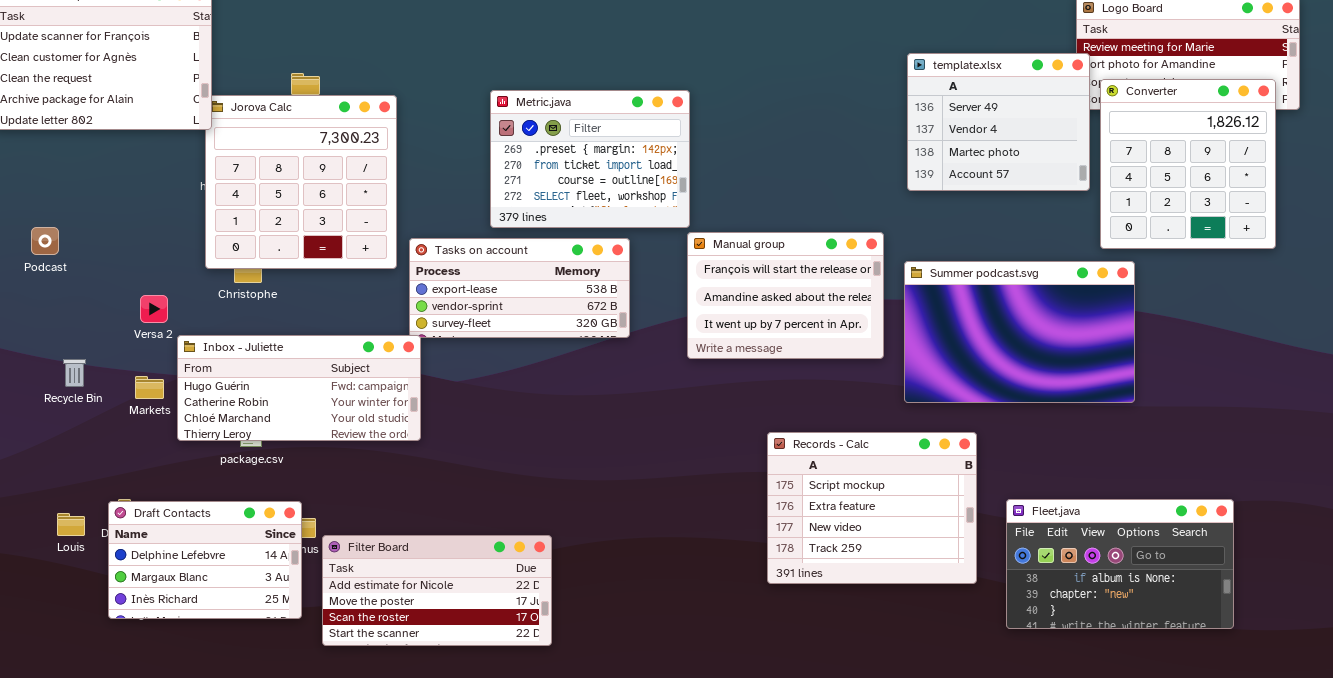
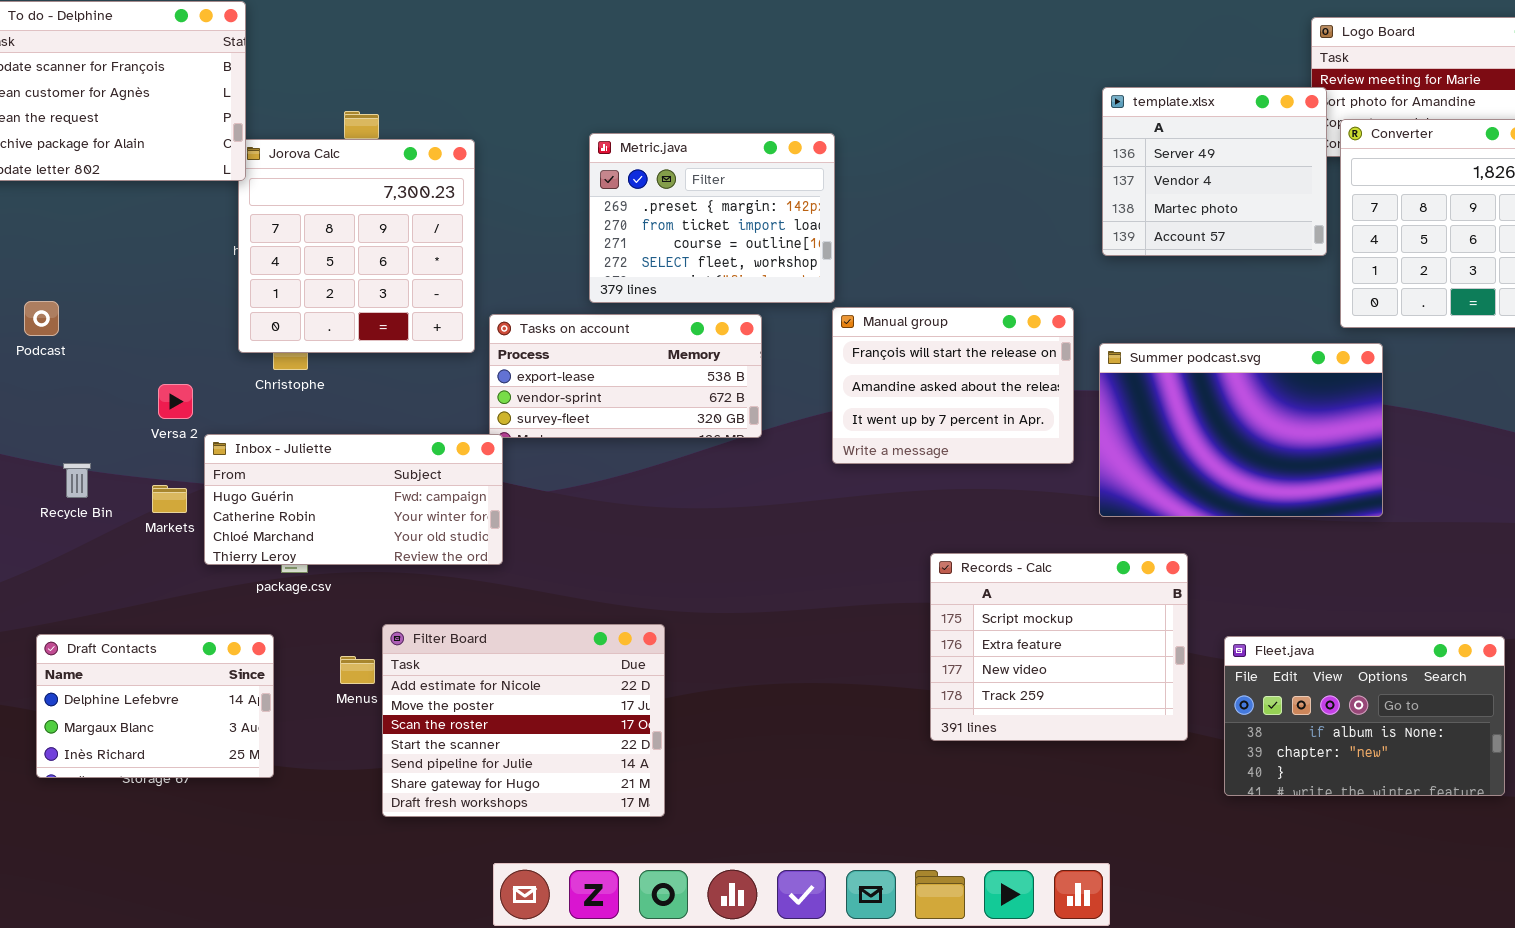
Draft Contacts: [108,501,302,619] -> [36,634,274,778], moved
Filter Board: [322,535,552,646] -> [382,624,665,817], resized

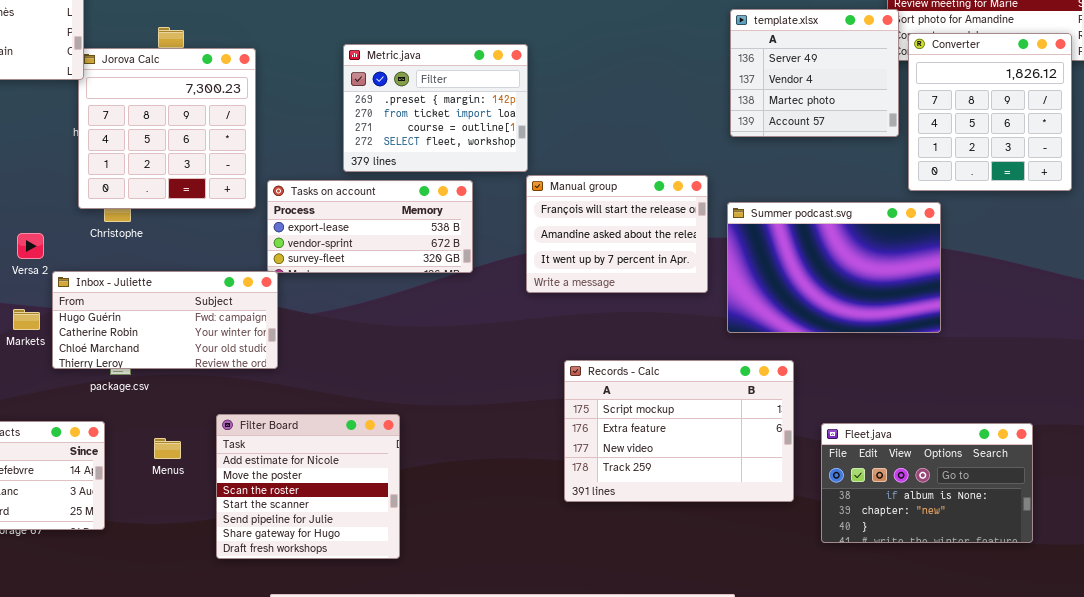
Records - Calc: [930,553,1188,741] -> [564,360,794,502], resized
Filter Board: [382,624,665,817] -> [216,414,400,559], resized

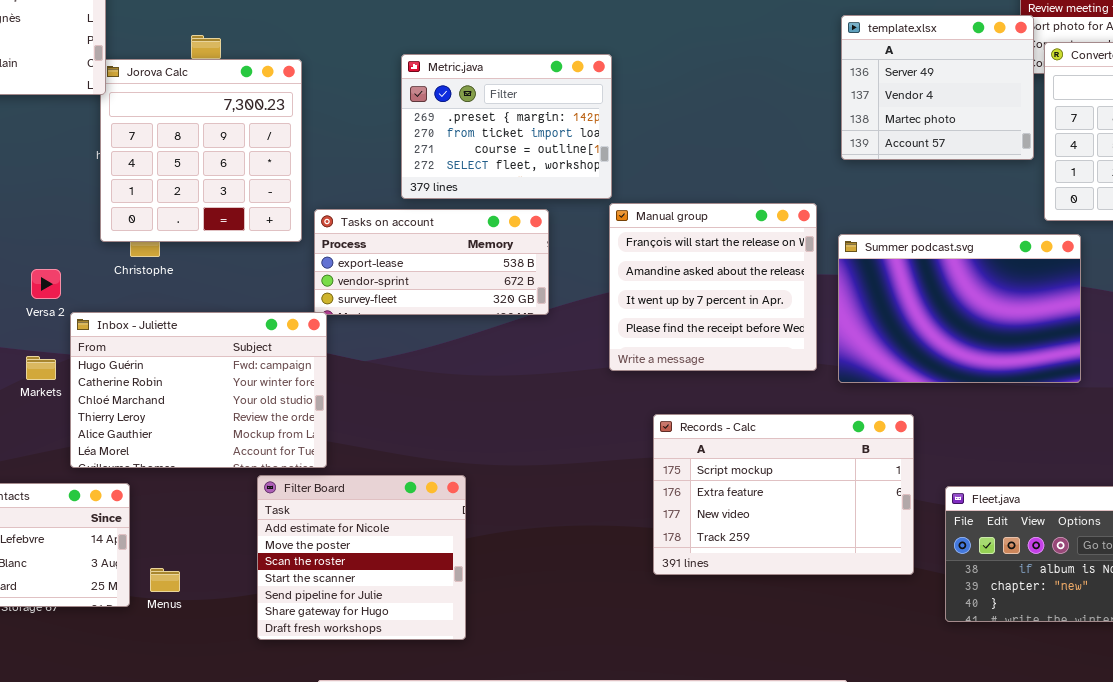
Manual group: [526,175,708,293] -> [609,203,817,371], resized
Inbox - Juliette: [52,271,278,369] -> [70,312,327,468], resized
Menus: [154,438,181,459] -> [150,568,180,592], moved

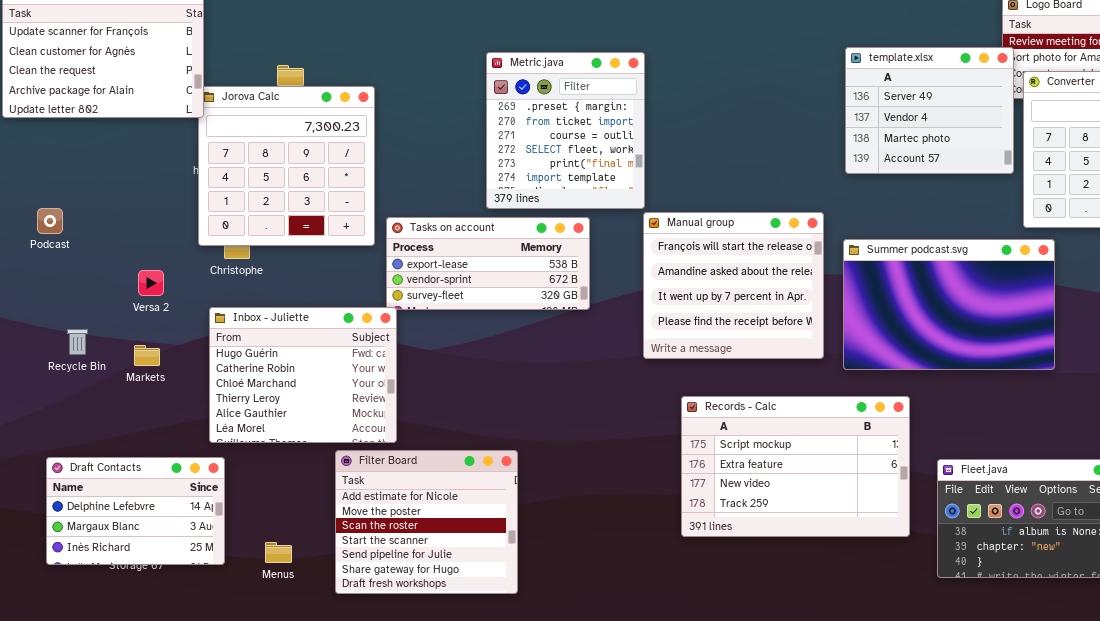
Metric.java: [401,54,612,199] -> [486,52,645,209], resized
Inbox - Juliette: [70,312,327,468] -> [209,307,397,443], resized
Menus: [150,568,180,592] -> [265,542,292,563], moved

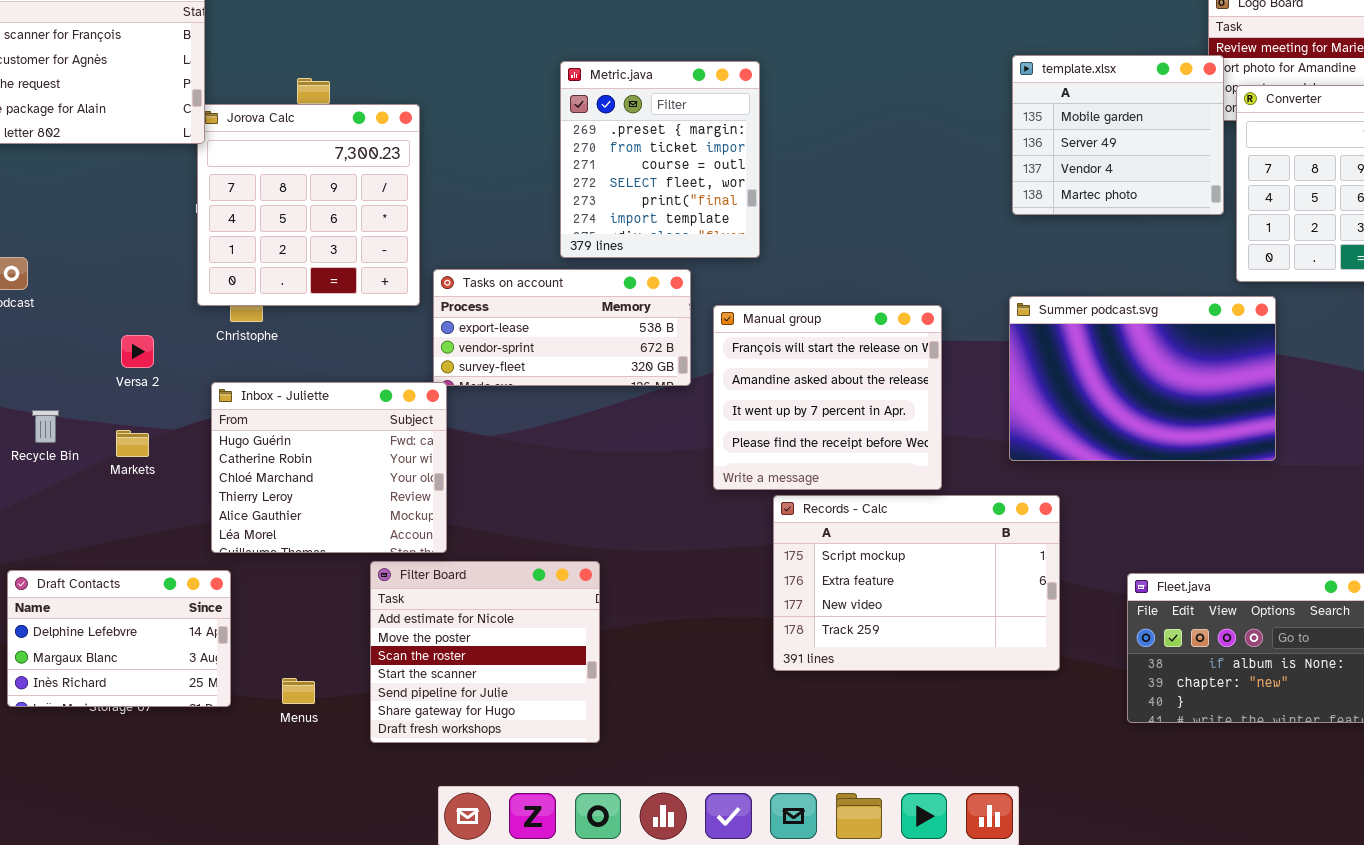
template.xlsx: [845,47,1014,174] -> [1012,55,1224,215], scrolled up 1 row
Manual group: [643,212,824,359] -> [713,305,942,490], moved
Records - Calc: [681,396,910,537] -> [773,495,1060,671], moved

